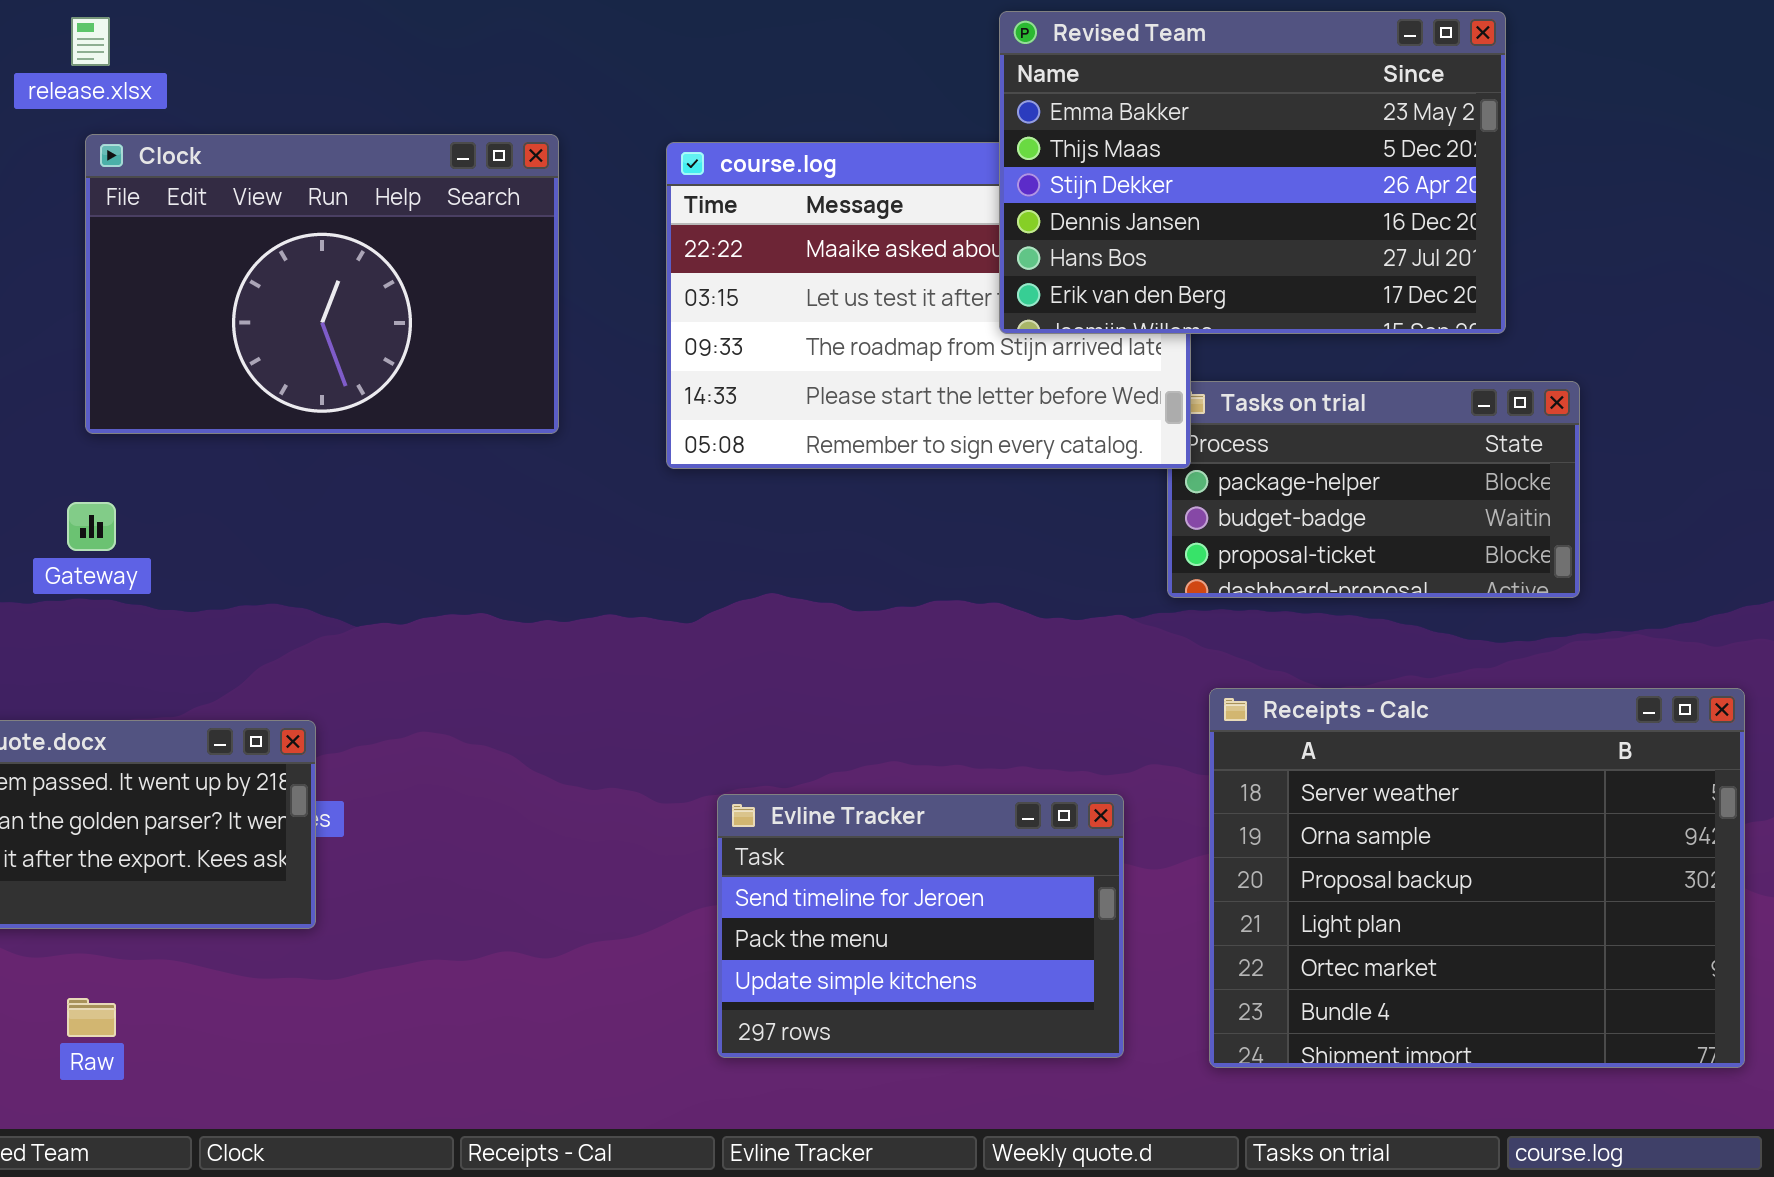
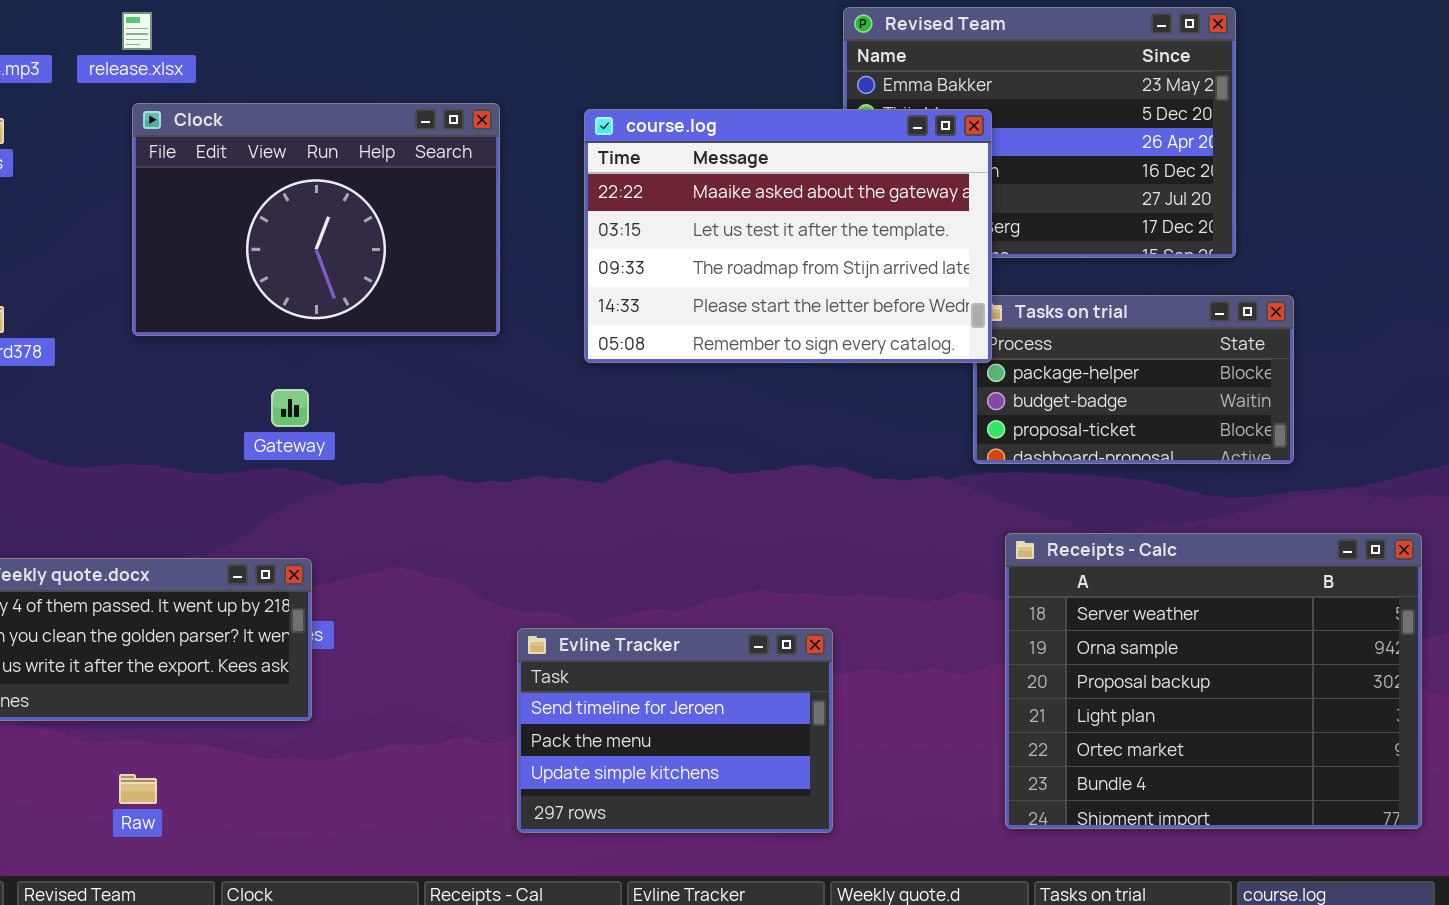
course.log: [666,142,1191,469] -> [584,109,992,363], raised
Gateway: [67,502,116,551] -> [271,389,309,427], moved
Evline Tracker: [717,794,1124,1058] -> [517,628,833,833], moved

